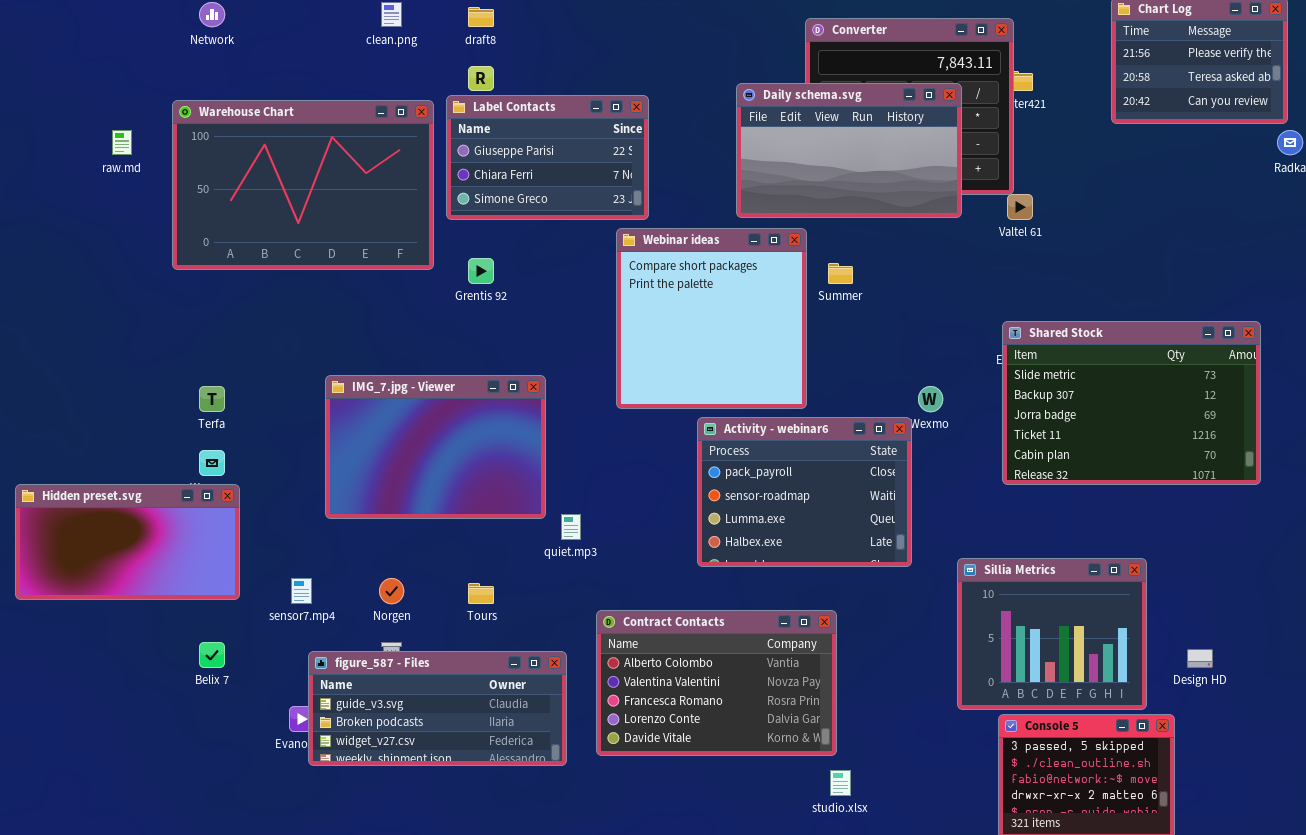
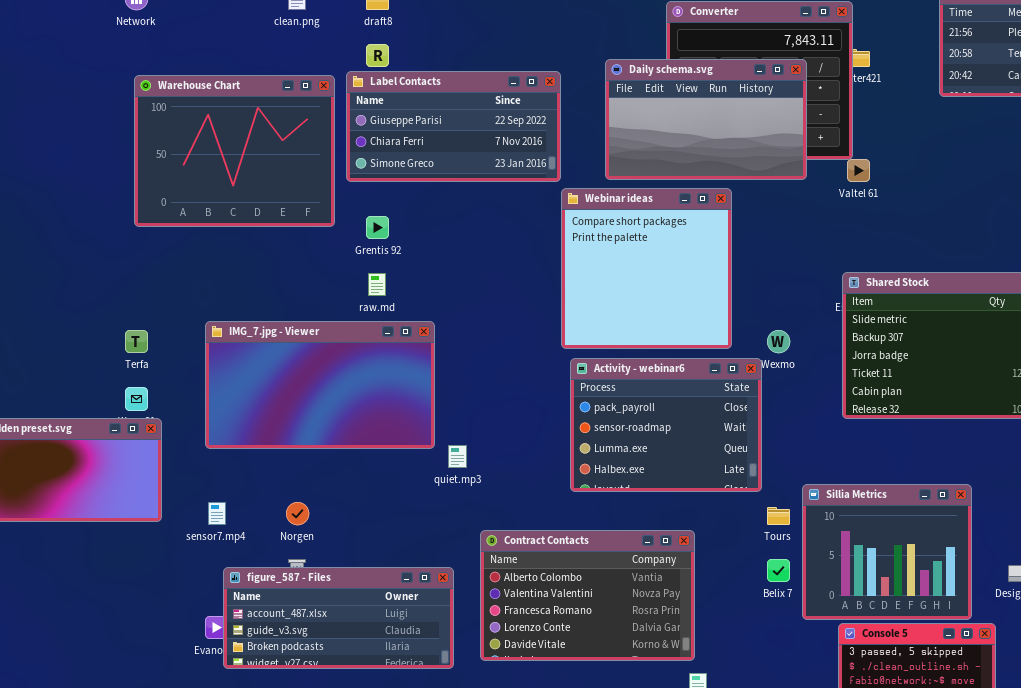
Label Contacts: [446,95,649,220] -> [346,71,561,182], resized
Warehouse Chart: [172,100,434,270] -> [134,75,335,227], resized
raw.md: [112,130,132,155] -> [368,273,386,296], moved
Webinar ideas: [616,228,807,409] -> [561,188,732,349], moved
IMG_7.jpg - Viewer: [325,375,546,519] -> [205,321,435,449], resized
Tours: [468,583,494,604] -> [767,507,790,525], moved
Belix 7: [199,642,225,668] -> [767,559,790,582], moved
figure_587 - Files: [308,651,567,766] -> [223,567,454,669], scrolled up 1 row

